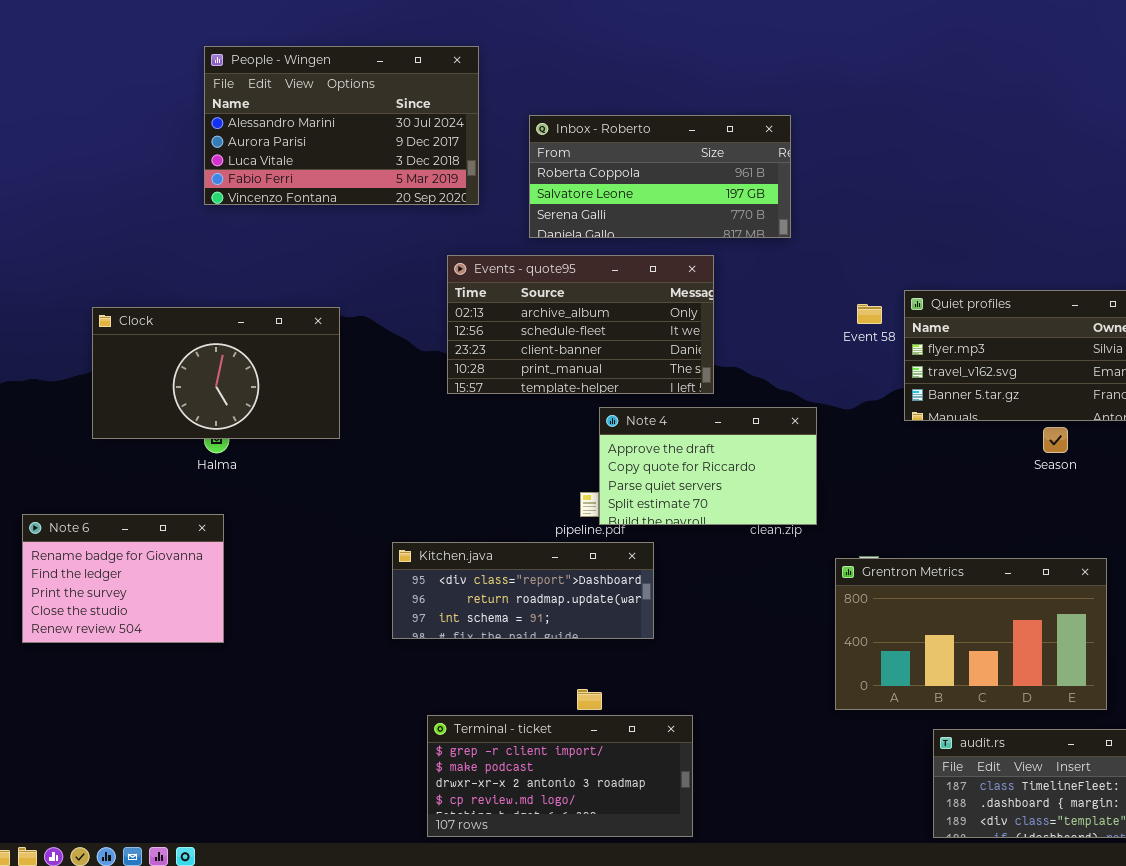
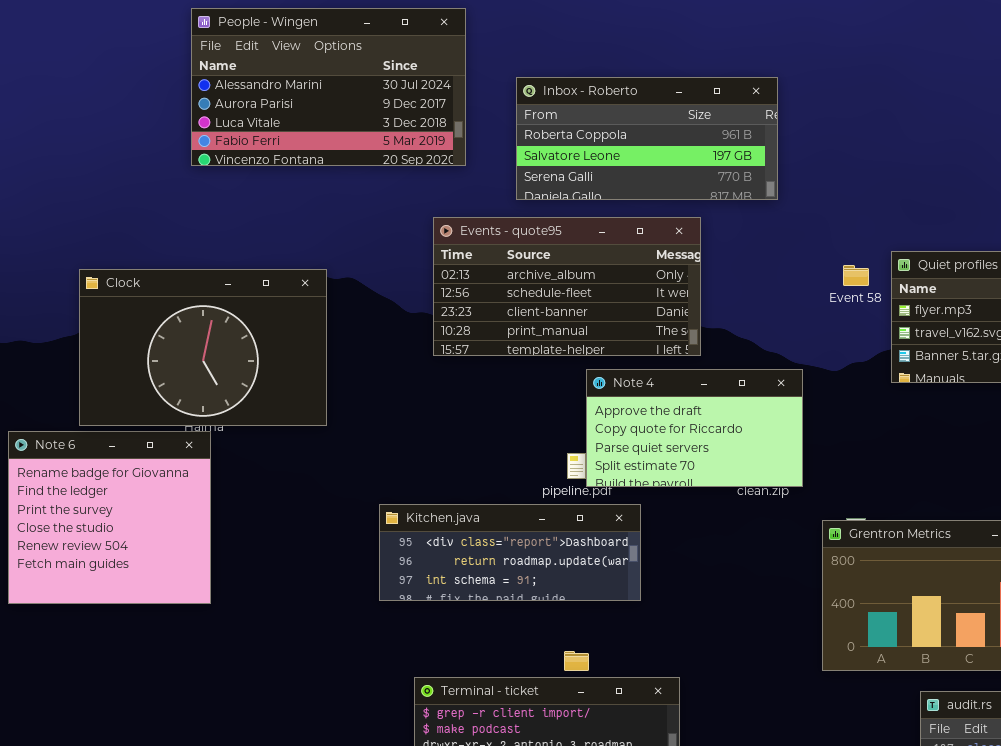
Clock: [92,307,340,439] -> [79,269,327,426], resized
Note 6: [22,514,224,643] -> [8,431,211,604], resized

